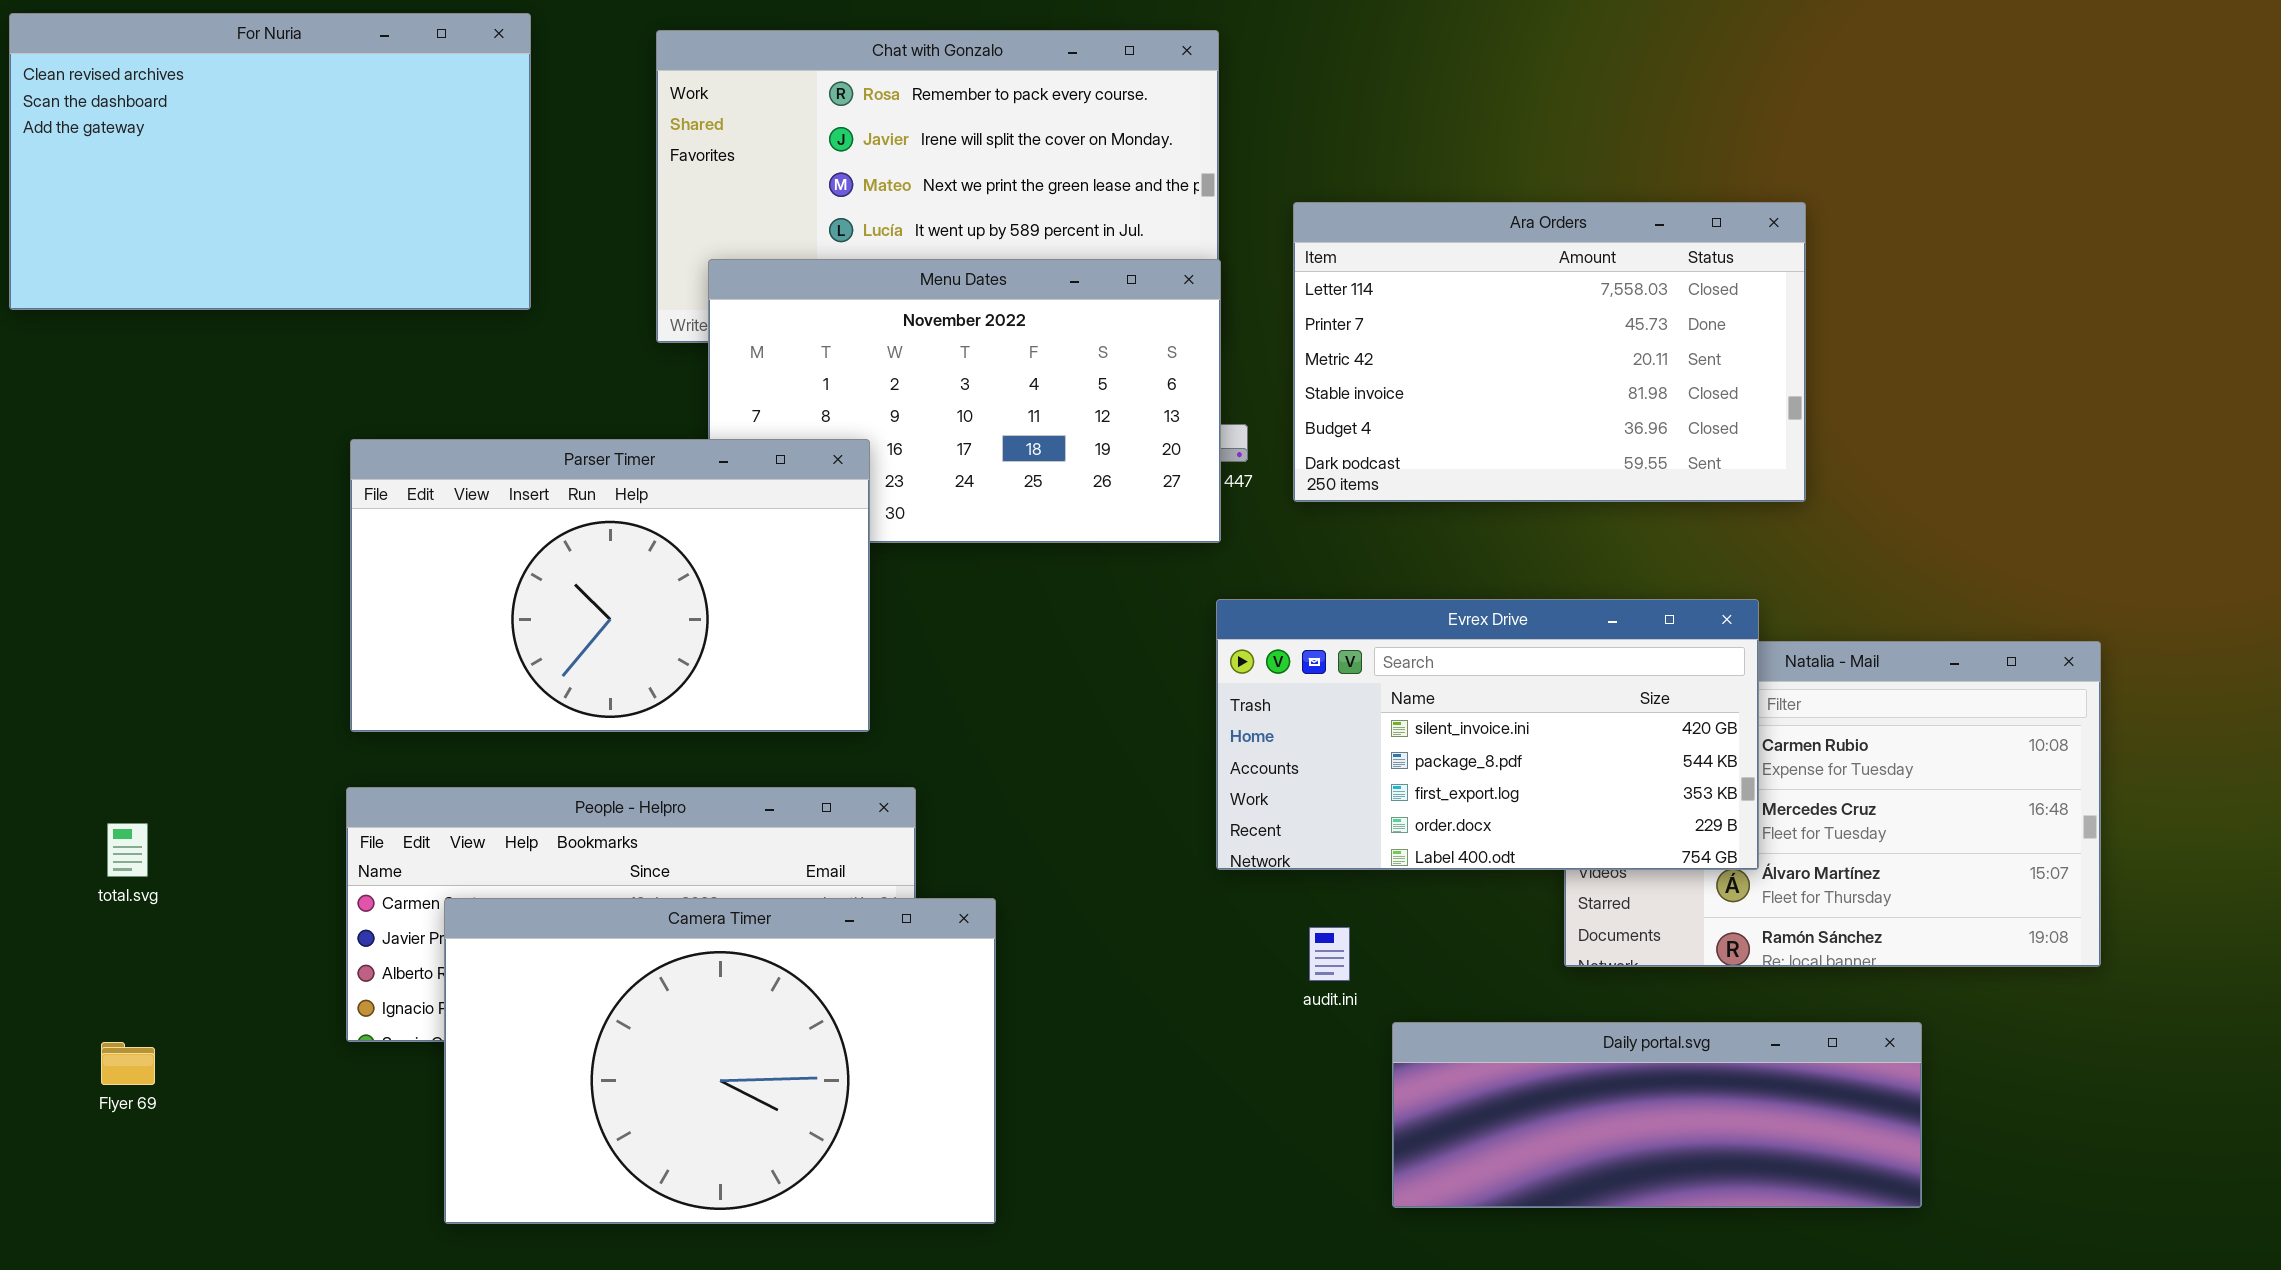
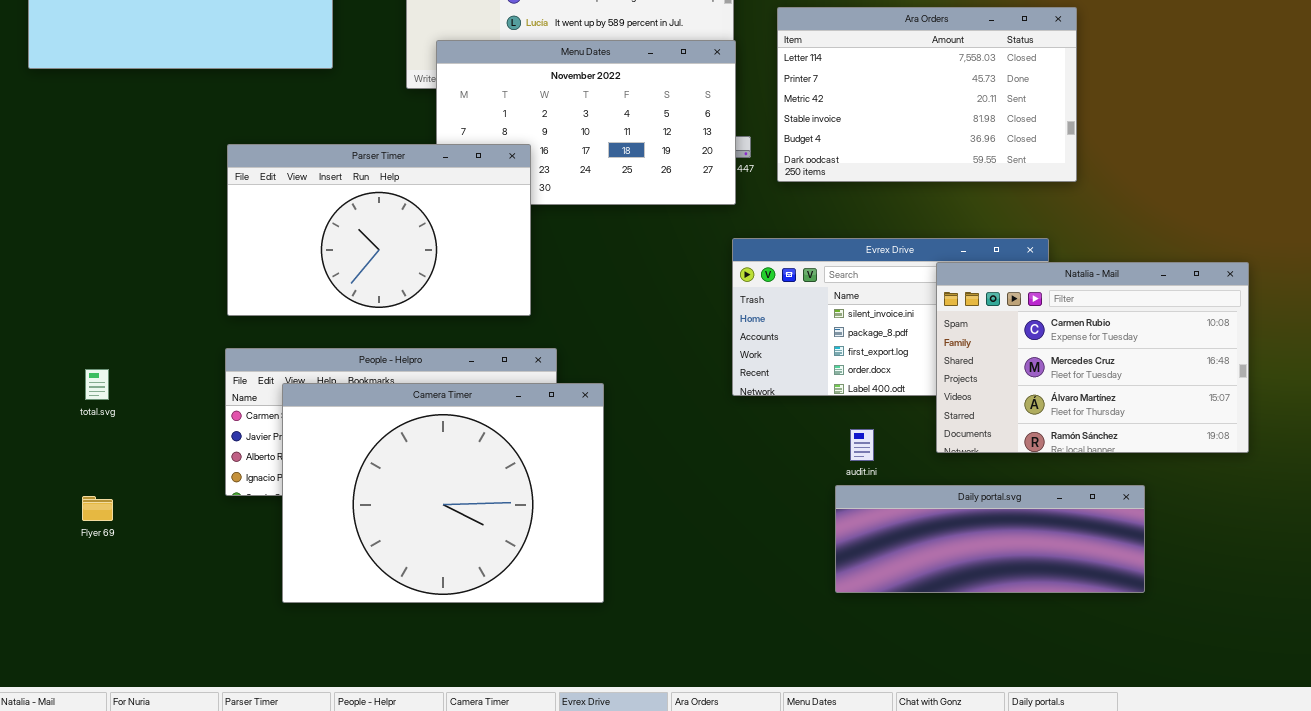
Natalia - Mail: [1564,641,2101,967] -> [936,262,1249,453], raised
Camera Timer: [444,898,996,1224] -> [282,383,604,603], resized
audit.ini: [1309,927,1350,981] -> [850,429,874,461], moved

